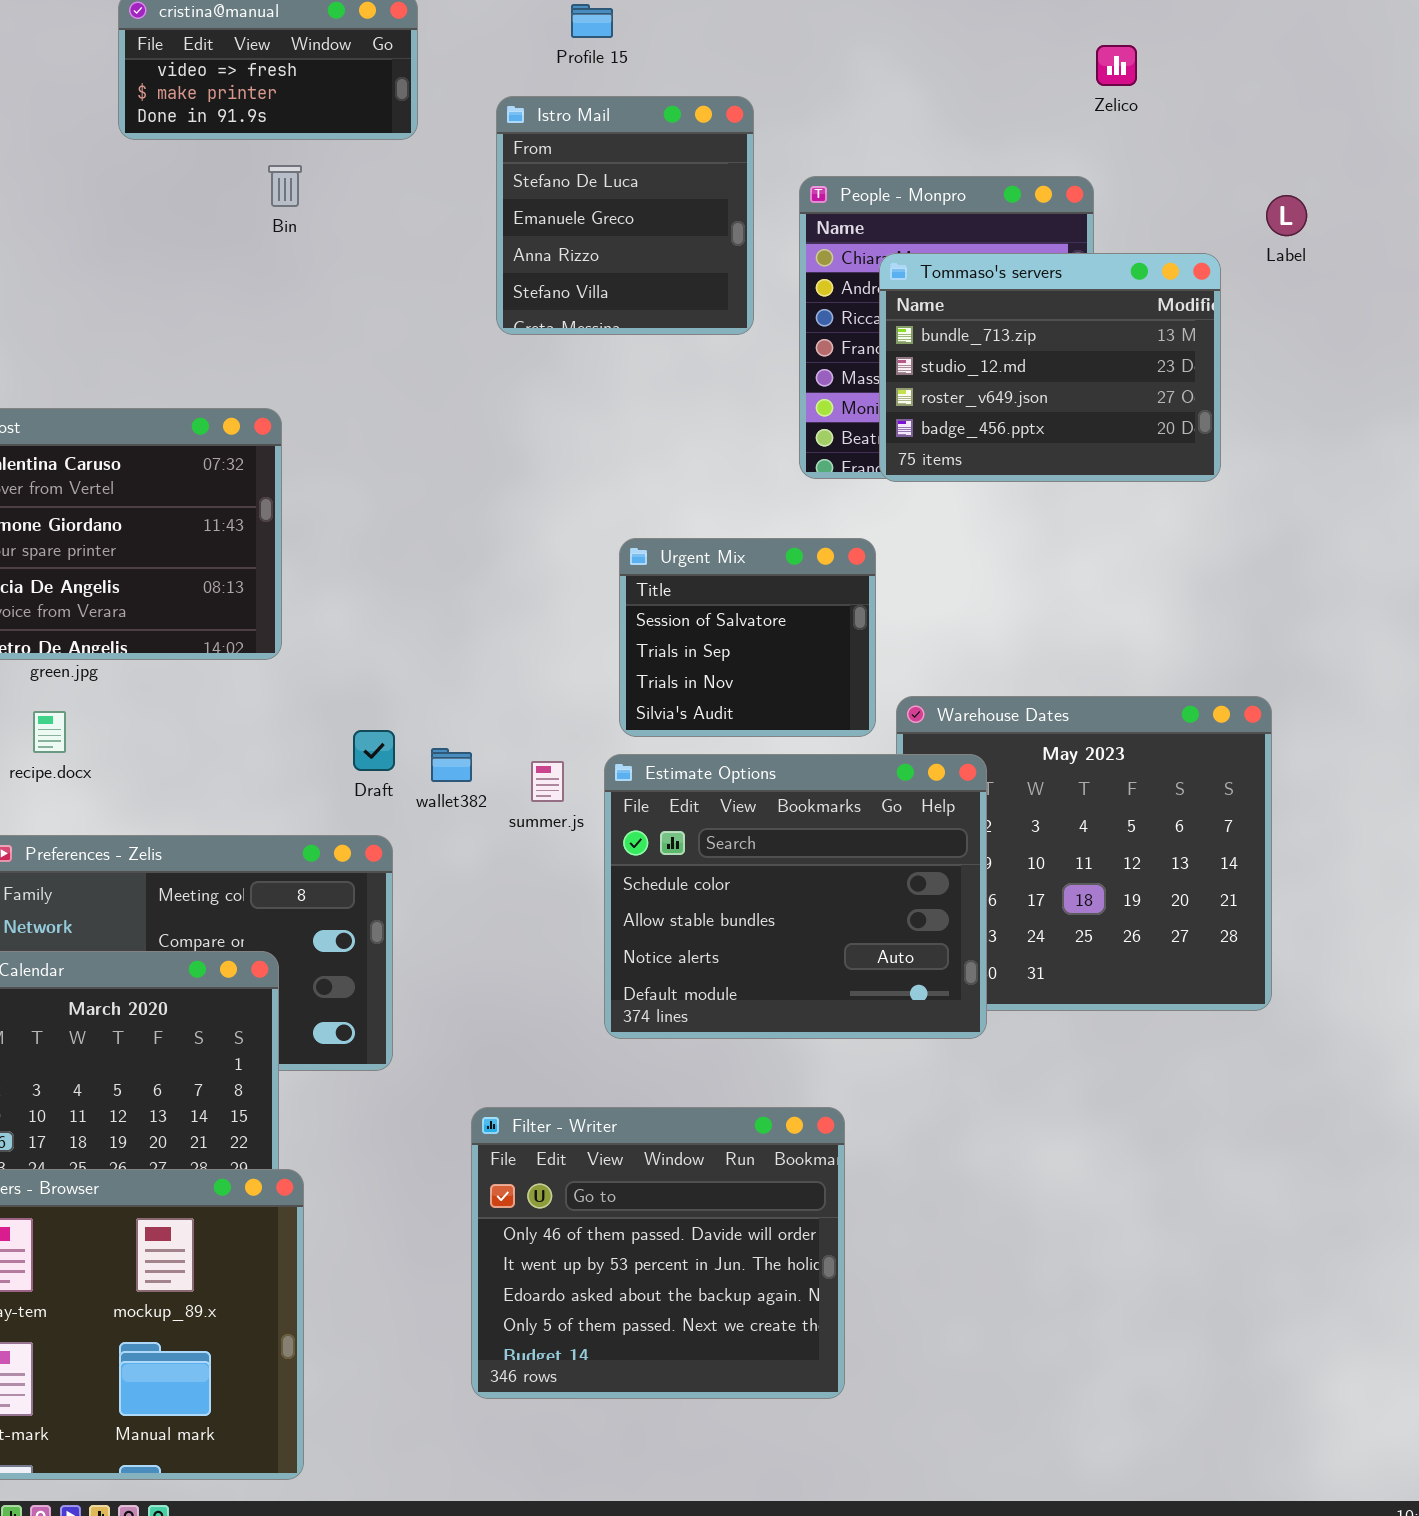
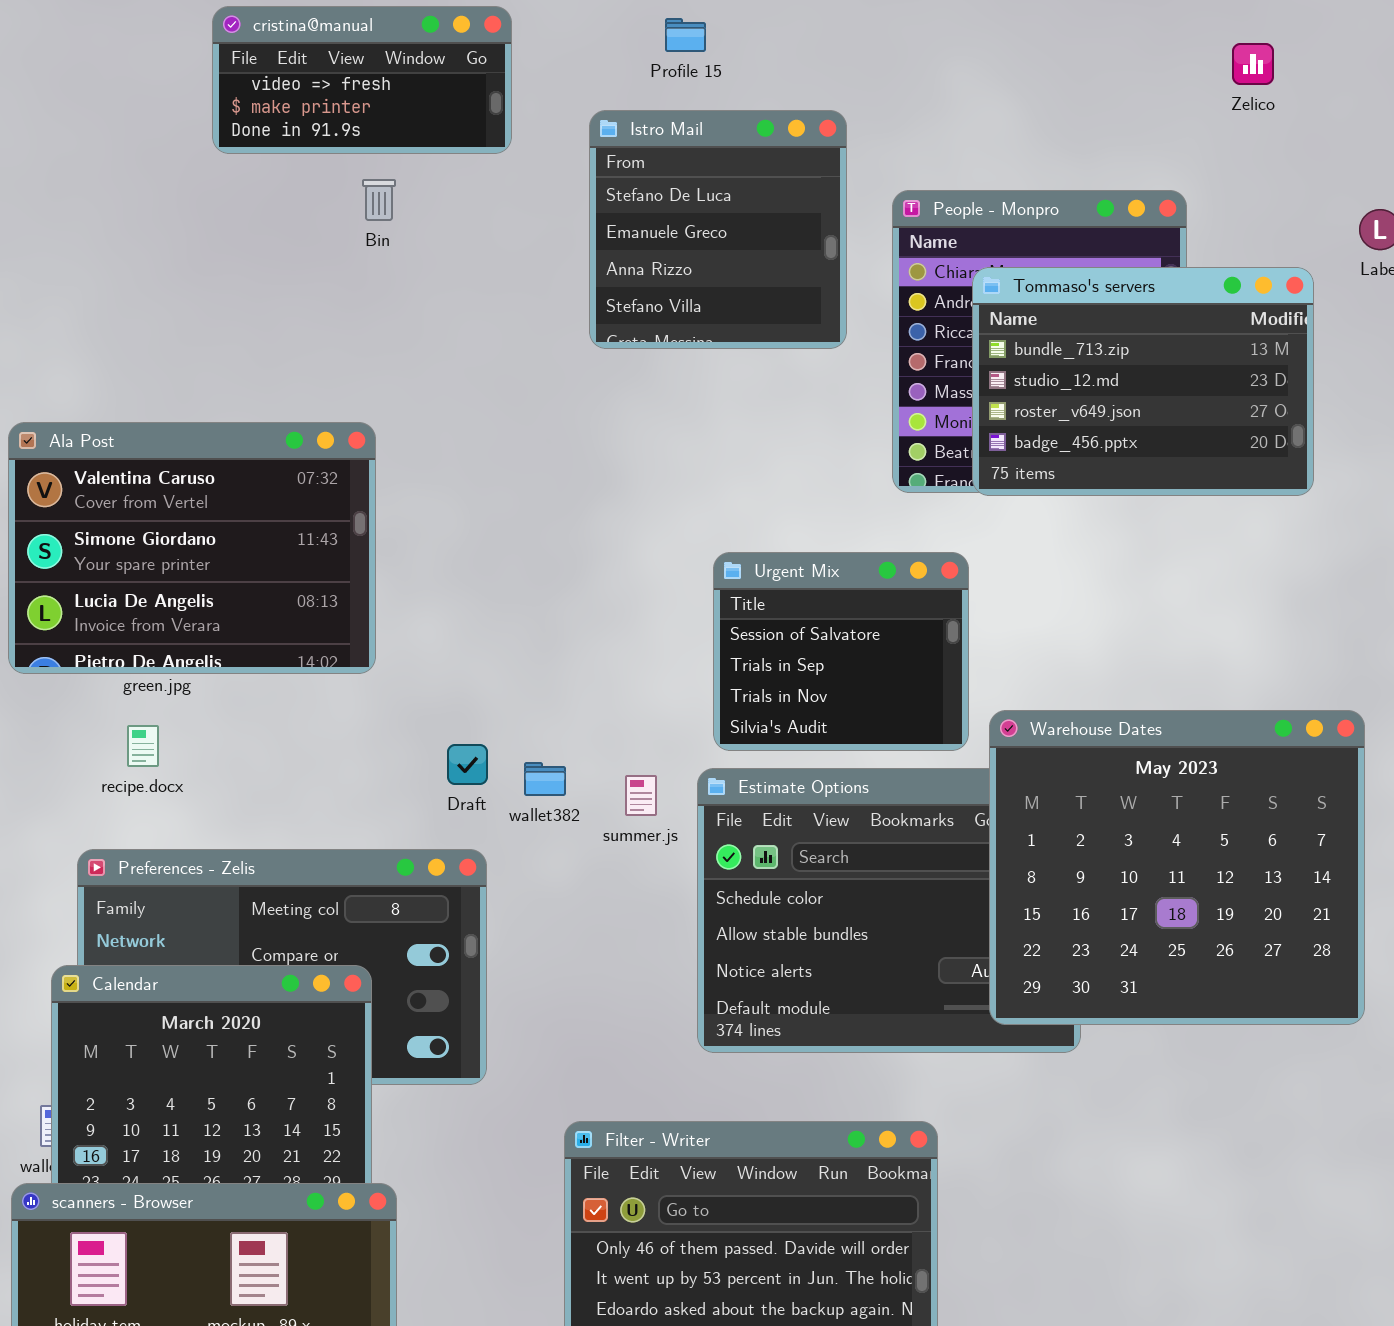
Zelico: [1096,45,1137,86] -> [1232,43,1274,85], moved
Warehouse Dates: [896,696,1272,1011] -> [989,710,1365,1025], raised

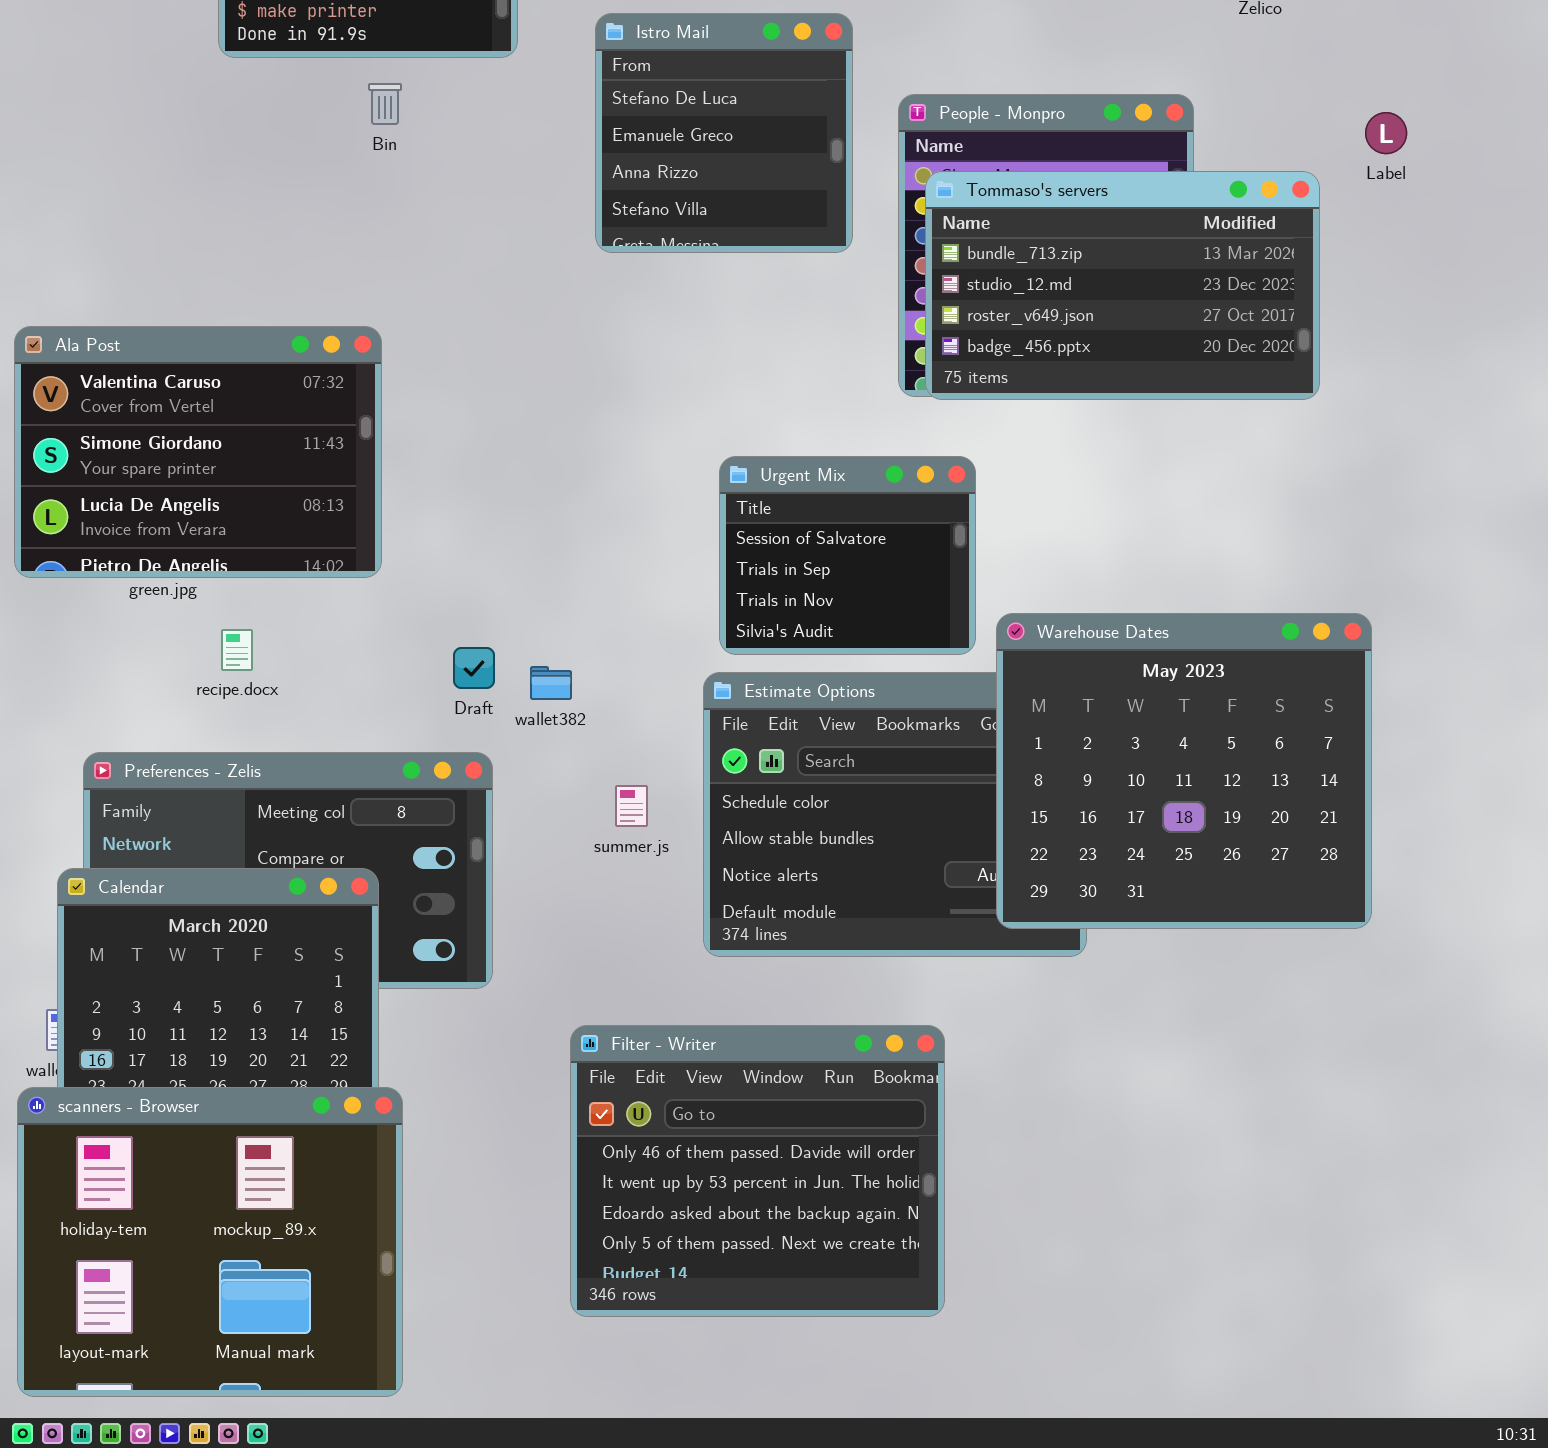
Tommaso's servers: [972,267,1314,496] -> [925,171,1320,400], resized
recipe.docx: [127,725,159,767] -> [221,629,253,671], moved
summer.js: [625,775,657,816] -> [615,785,648,827], moved

